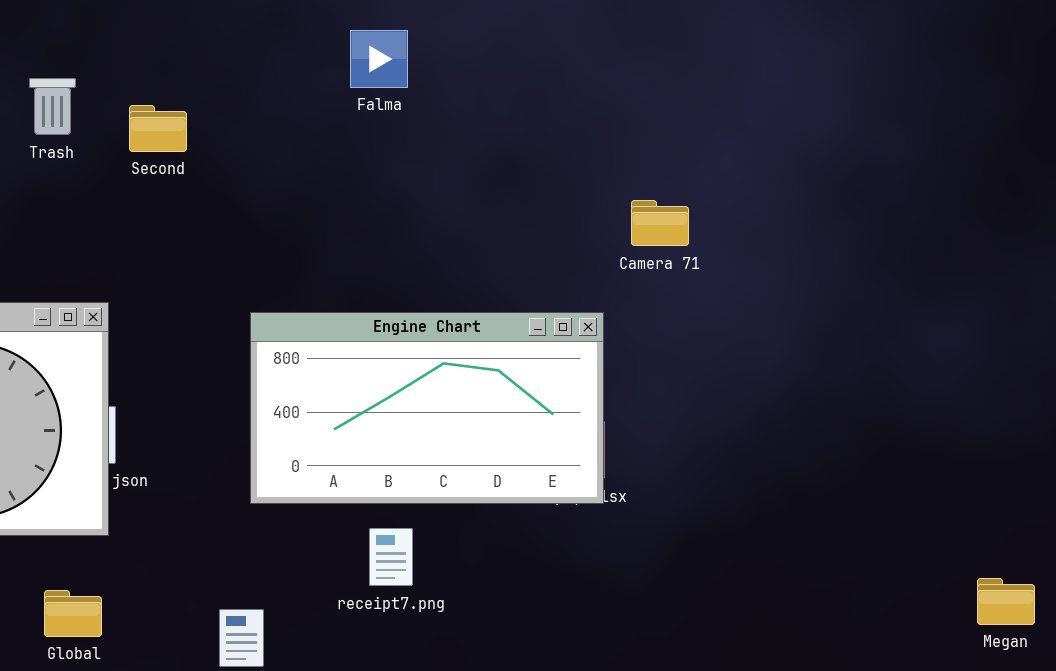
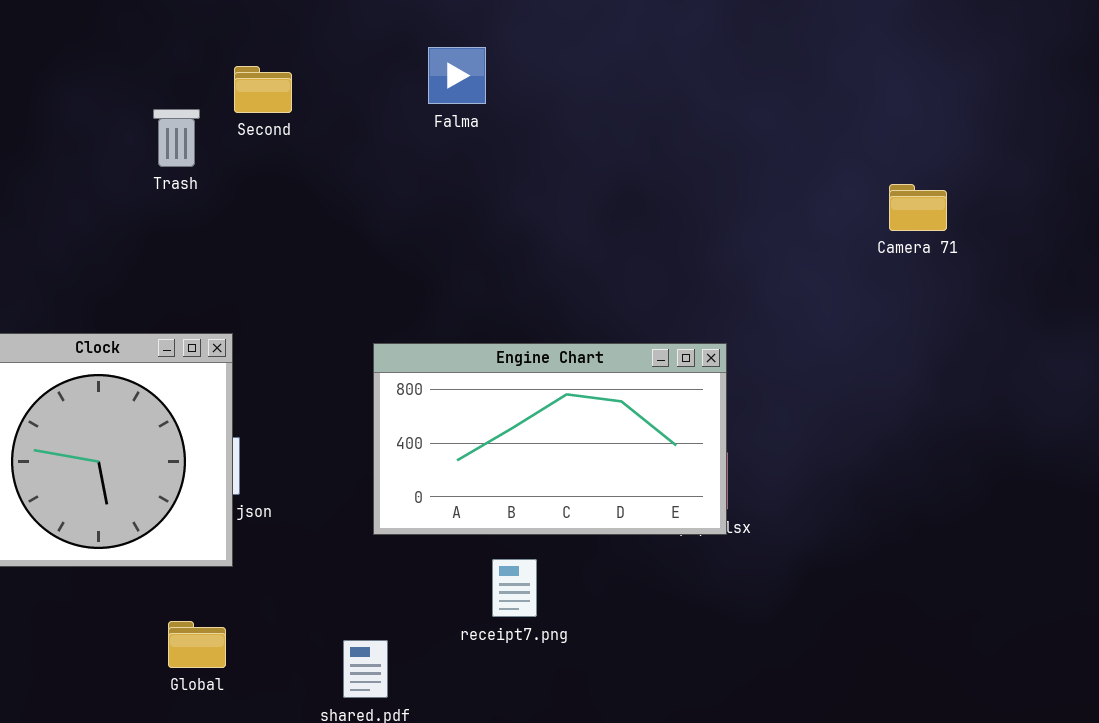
Falma: [350,30,408,88] -> [428,47,486,104], moved
Second: [129,105,187,152] -> [234,66,292,113], moved
Camera 71: [631,200,689,246] -> [889,184,947,231], moved

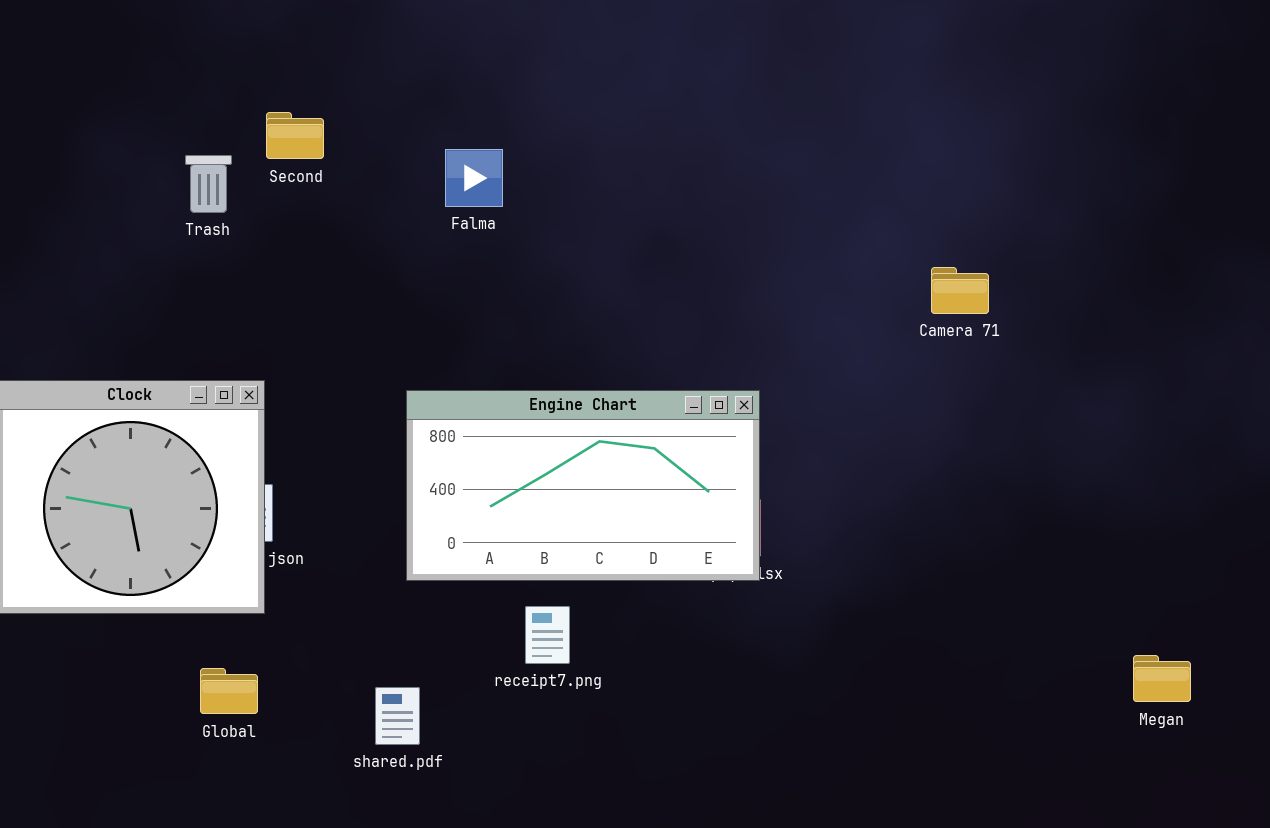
Falma: [428,47,486,104] -> [445,149,503,207], moved
Camera 71: [889,184,947,231] -> [931,267,989,314], moved

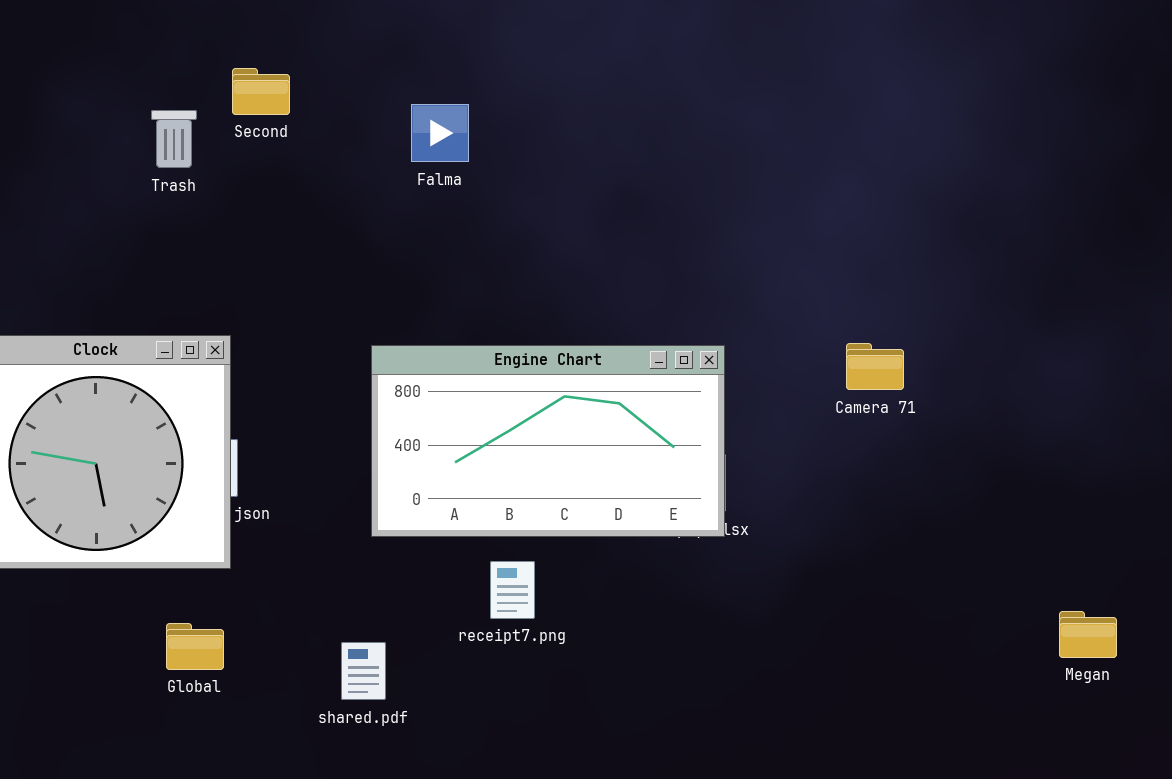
Camera 71: [931,267,989,314] -> [846,343,904,390], moved
Megan: [1133,655,1191,702] -> [1059,611,1117,658], moved

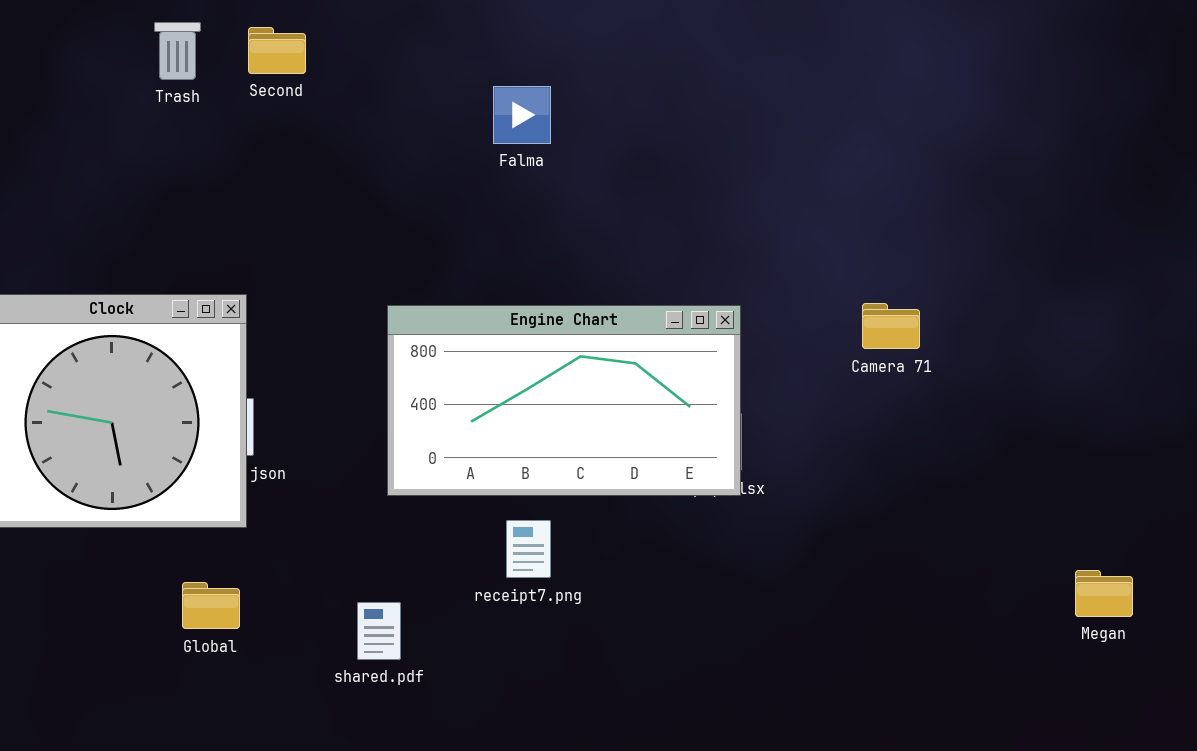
Falma: [411,104,469,162] -> [493,86,551,144], moved
Trash: [151,110,197,168] -> [154,22,201,80], moved

